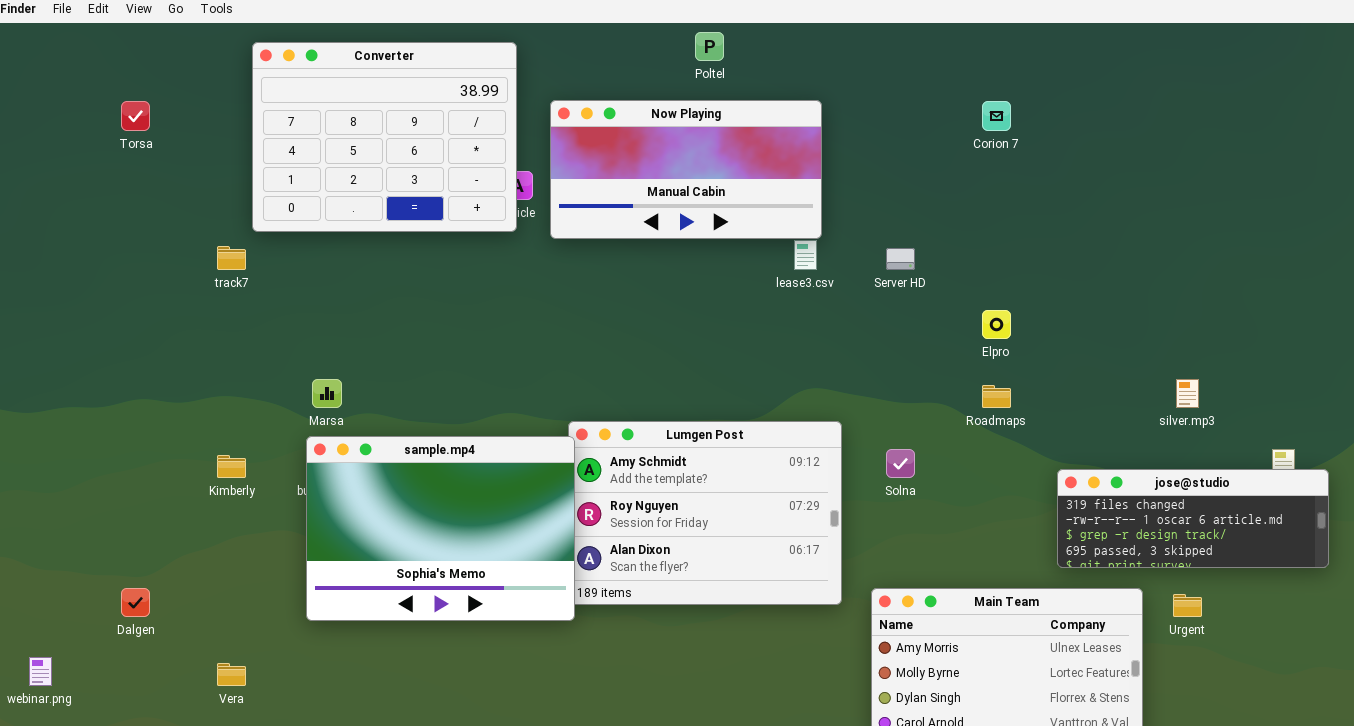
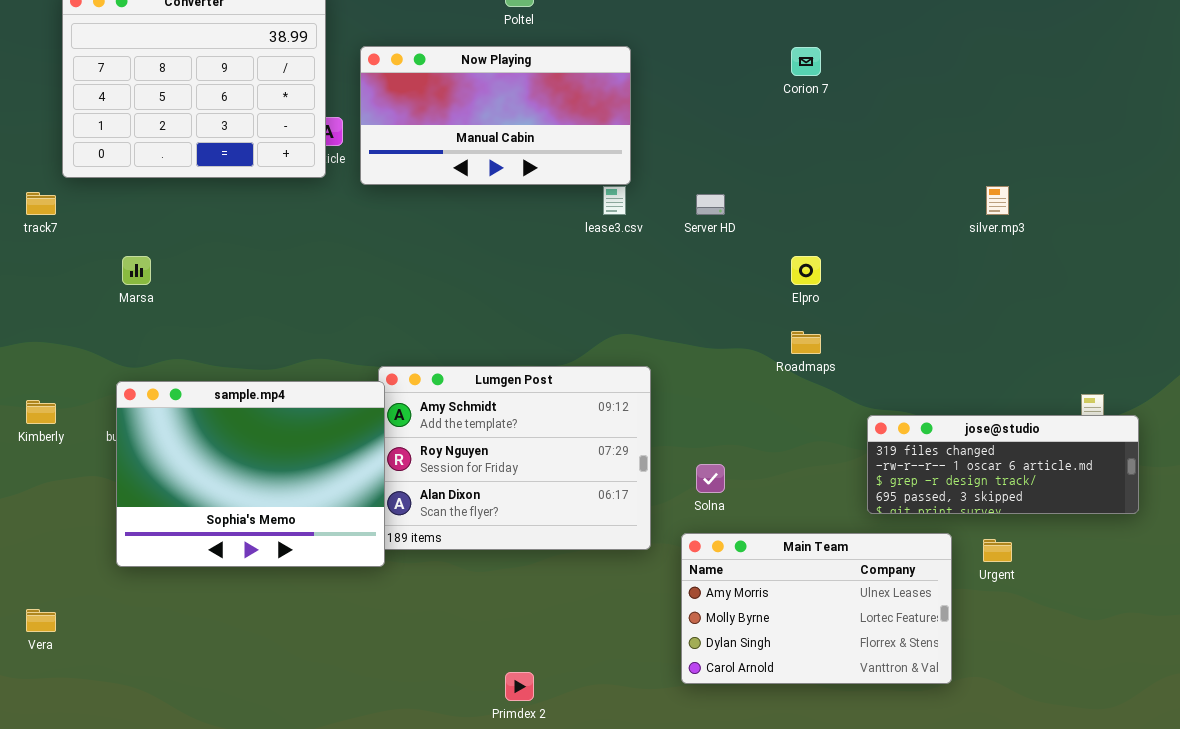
Marsa: [312,379,342,408] -> [122,256,151,285], moved
silver.mp3: [1176,379,1199,408] -> [986,186,1009,215], moved
Solna: [886,449,915,478] -> [696,464,725,493], moved

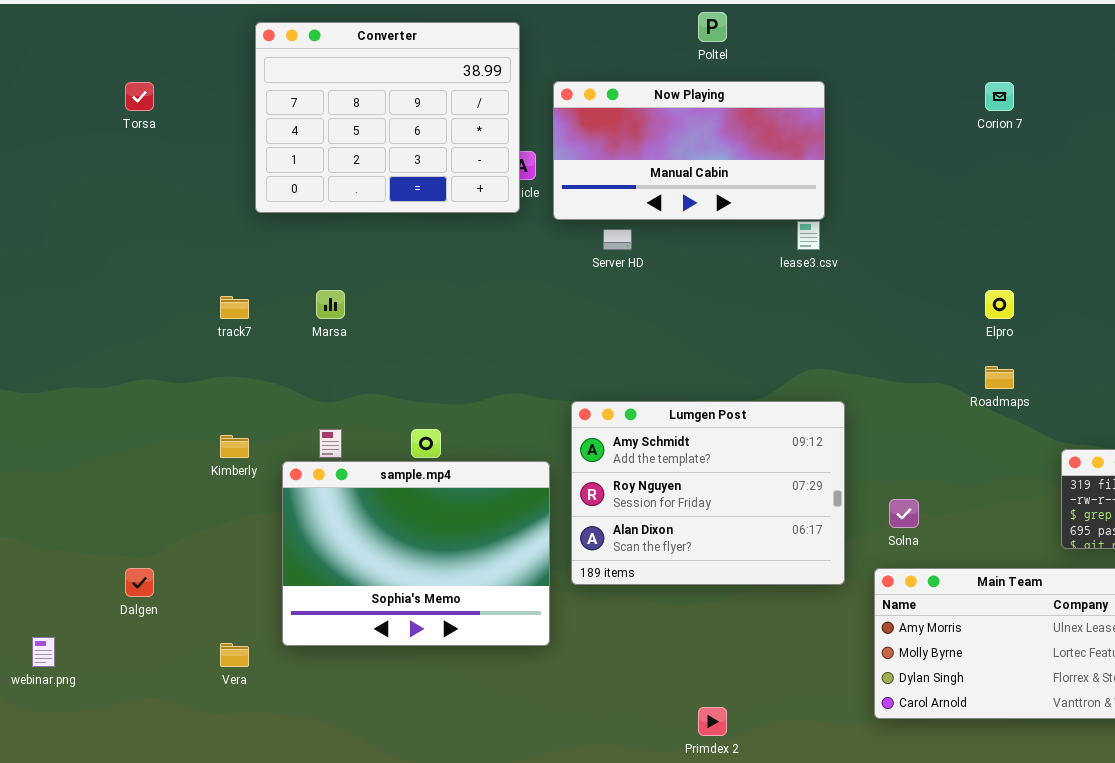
track7: [26,192,56,215] -> [220,296,249,319], moved
Server HD: [696,194,725,215] -> [603,229,632,250], moved
sample.mp4: [116,381,385,567] -> [282,461,550,646], moved

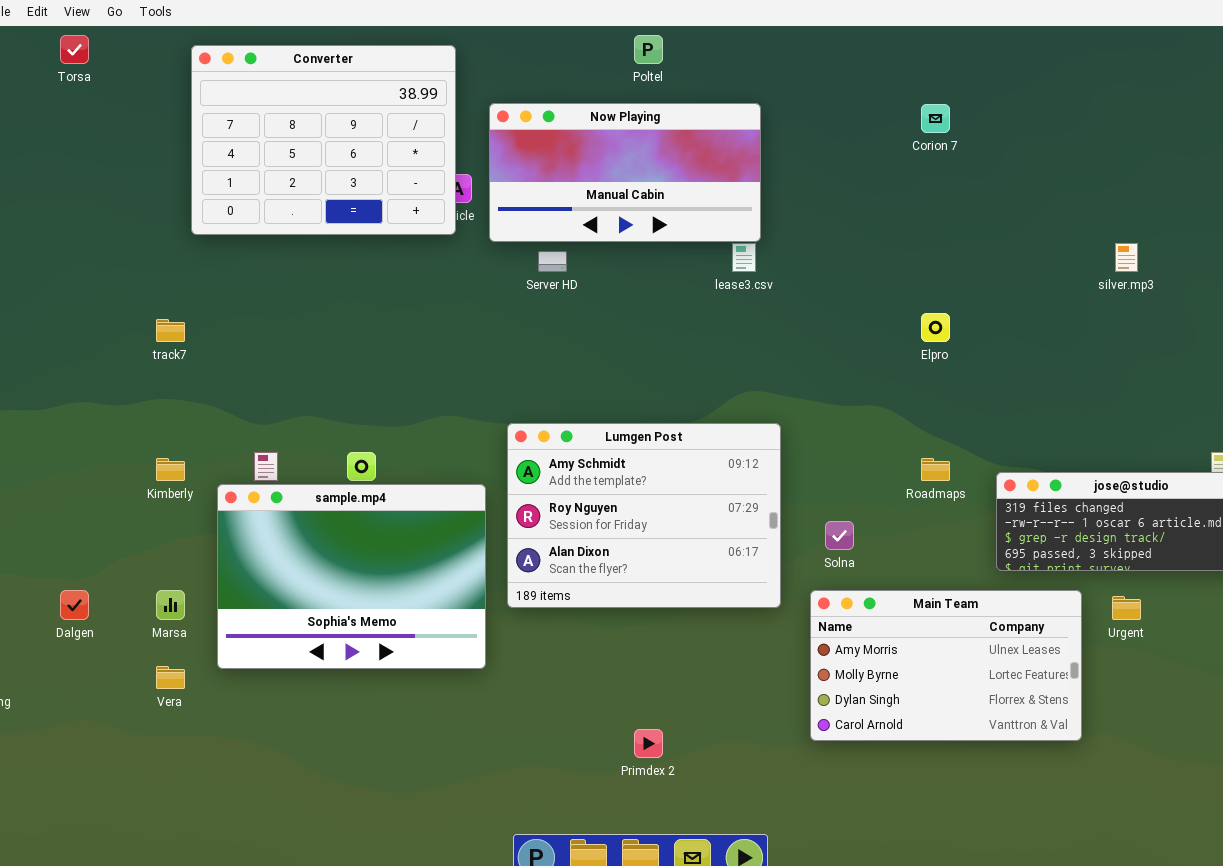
Torsa: [125,82,154,111] -> [60,35,89,64], moved
Marsa: [316,290,345,319] -> [156,590,185,620], moved
Roadmaps: [985,366,1014,389] -> [921,458,950,481], moved

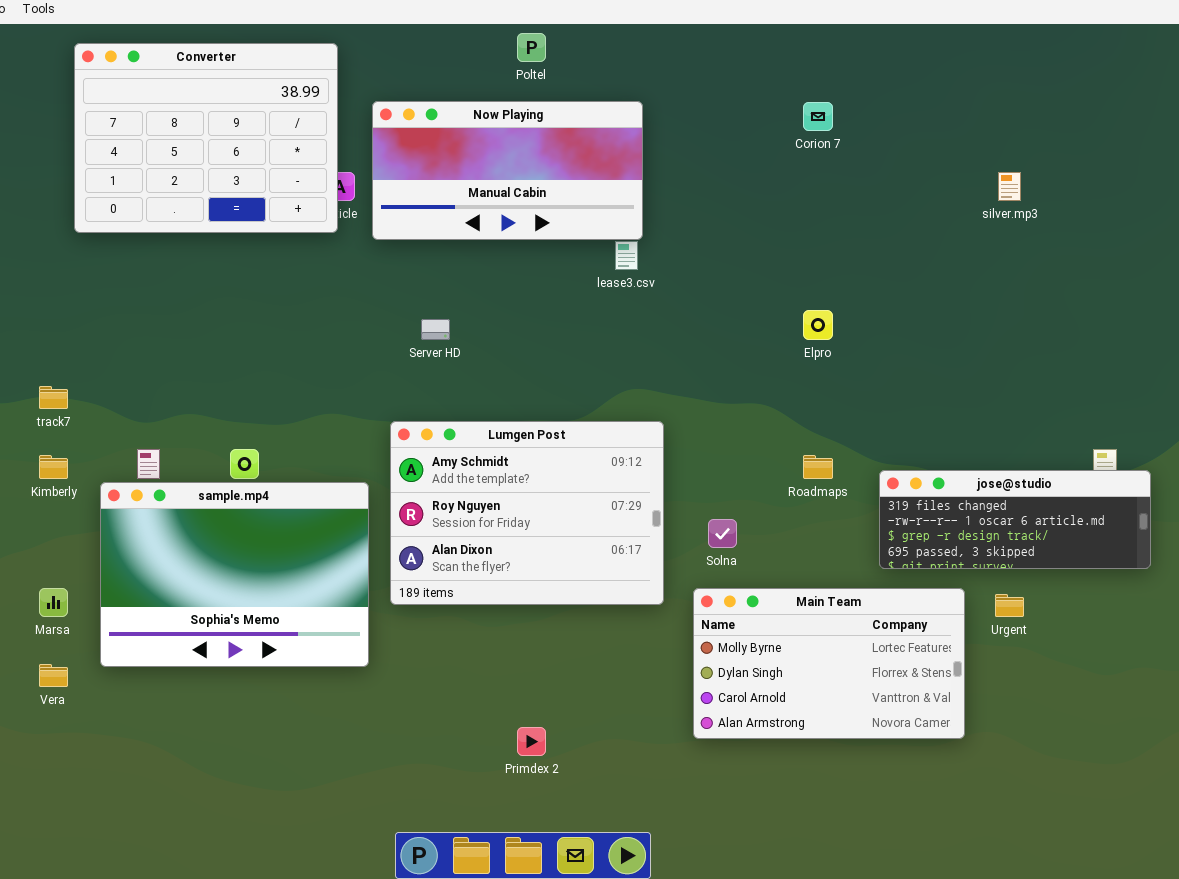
silver.mp3: [1115,243,1138,272] -> [998,172,1021,201], moved
Server HD: [538,251,567,272] -> [421,319,450,340], moved
track7: [156,319,185,342] -> [39,386,68,409], moved
Main Team: [810,590,1082,741] -> [693,588,965,739], scrolled down 1 row

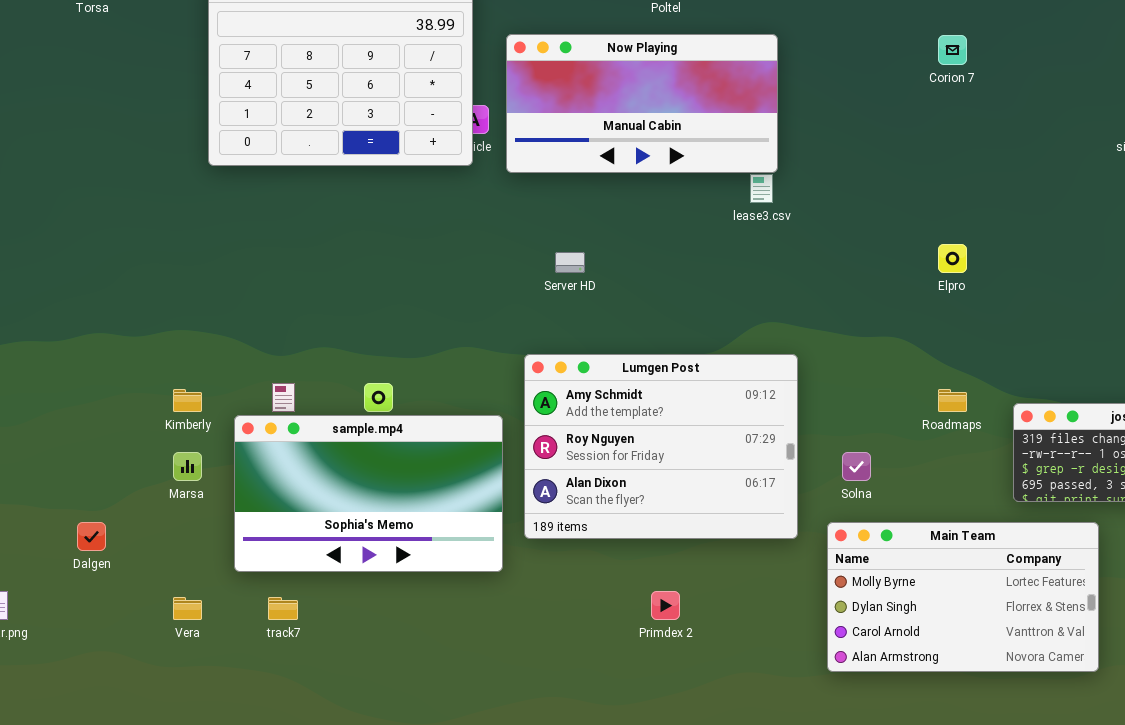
track7: [39,386,68,409] -> [268,597,298,620], moved
sample.mp4: [100,482,369,667] -> [234,415,503,572], resized
Marsa: [39,588,68,617] -> [173,452,202,481], moved
Primdex 2: [517,727,546,756] -> [651,591,680,620], moved

